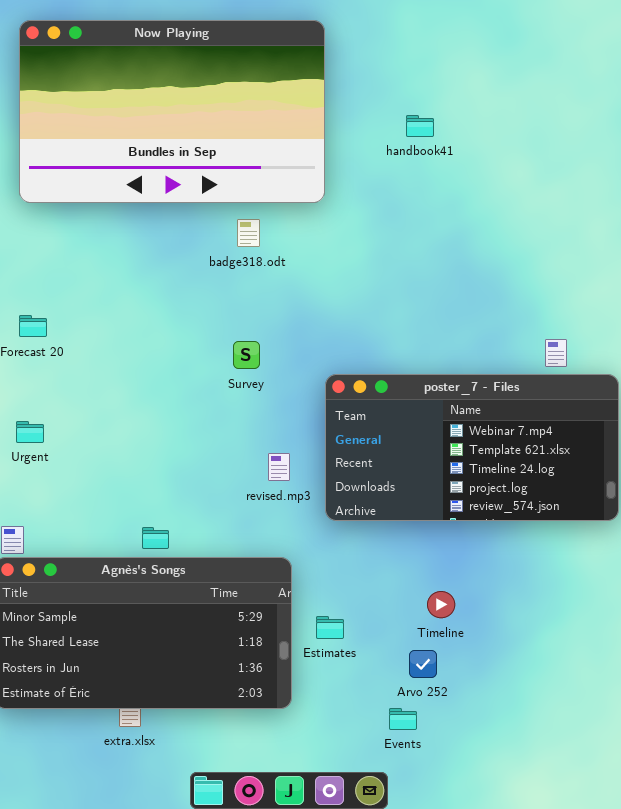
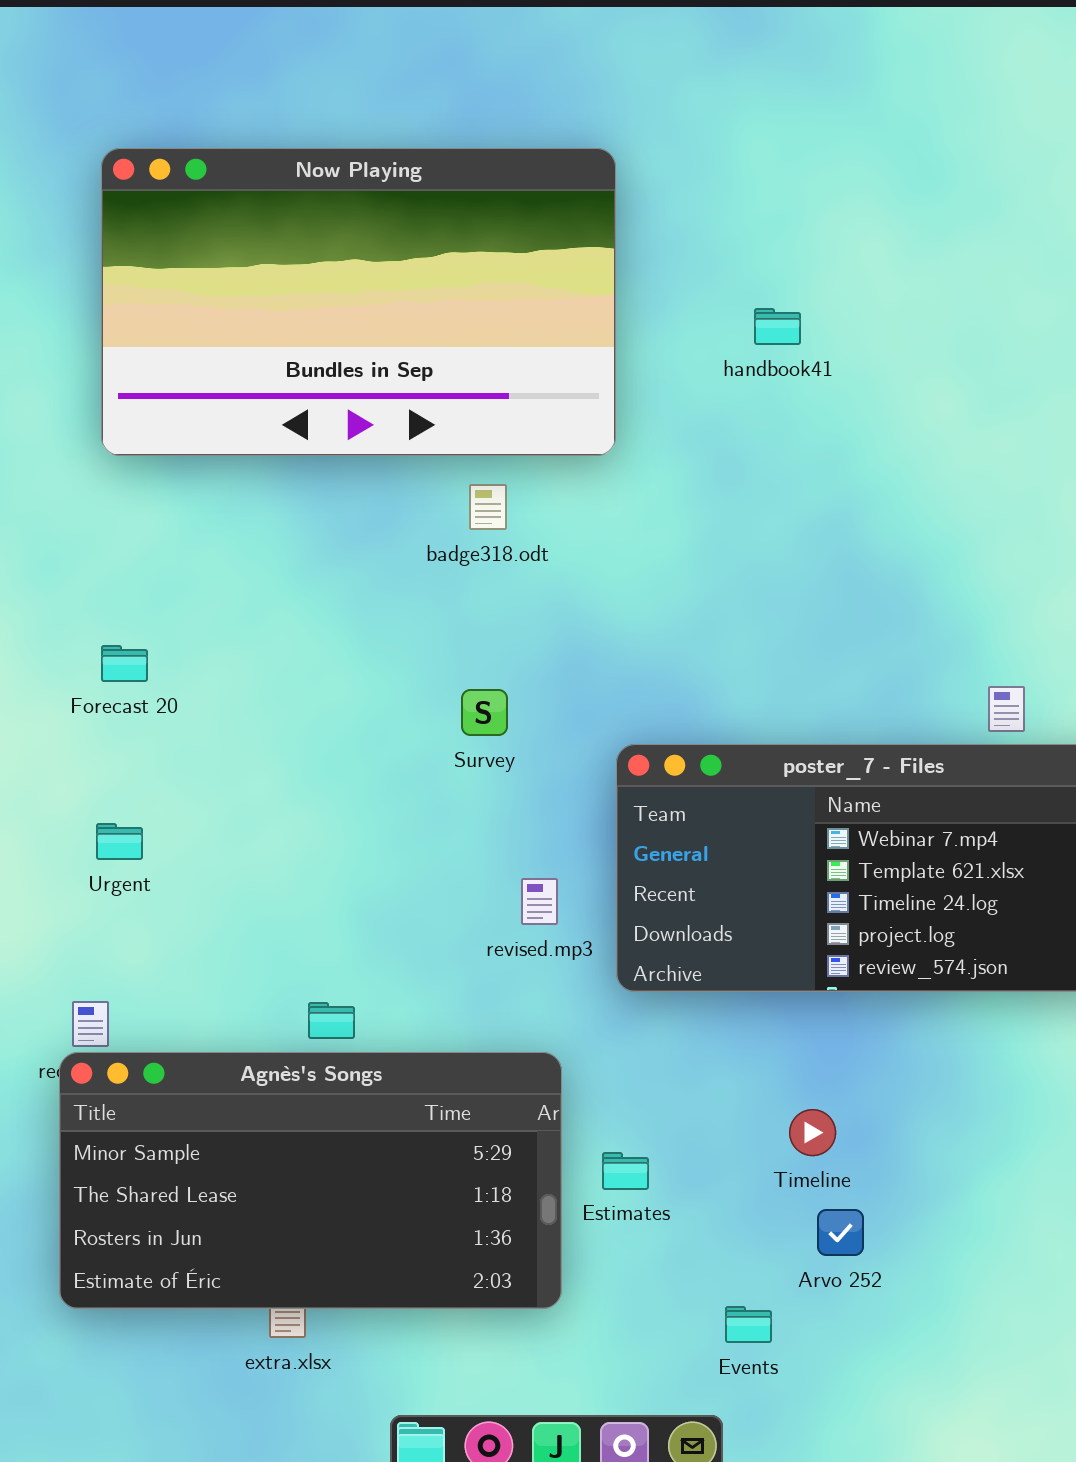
Arvo 252: [409,650,437,678] -> [817,1209,864,1256], moved

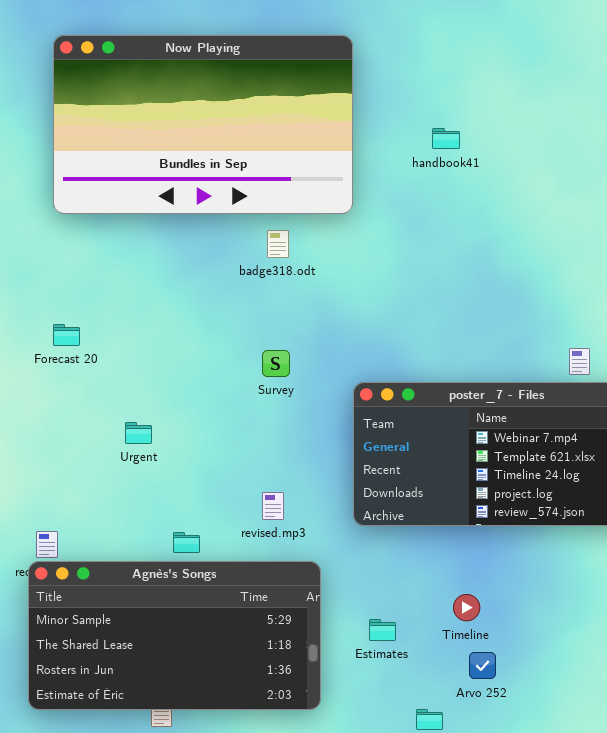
Urgent: [96,823,143,860] -> [125,422,152,444], moved
revised.mp3: [521,878,558,925] -> [262,492,284,520], moved
Estimates: [602,1152,649,1190] -> [369,619,396,641], moved

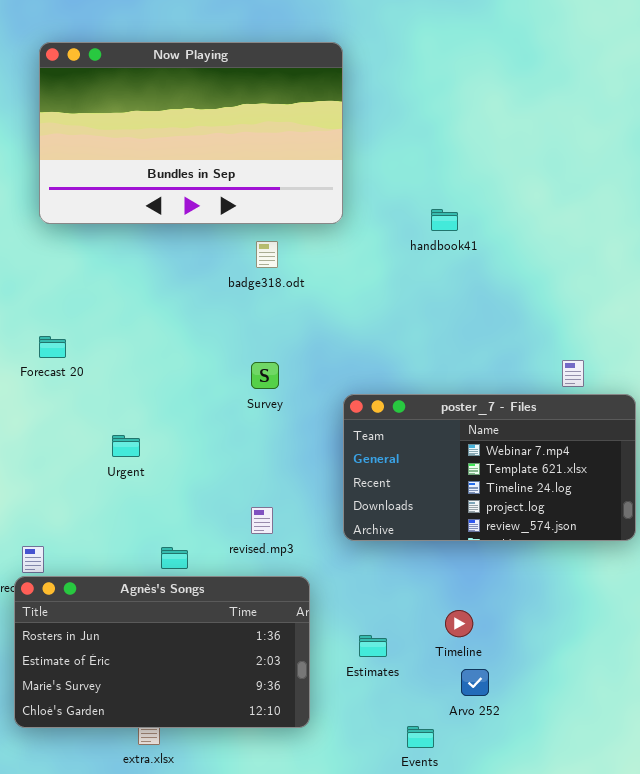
handbook41: [432,128,460,149] -> [431,209,458,231], moved
Agnès's Songs: [28,561,321,710] -> [14,576,310,728], scrolled down 2 rows

